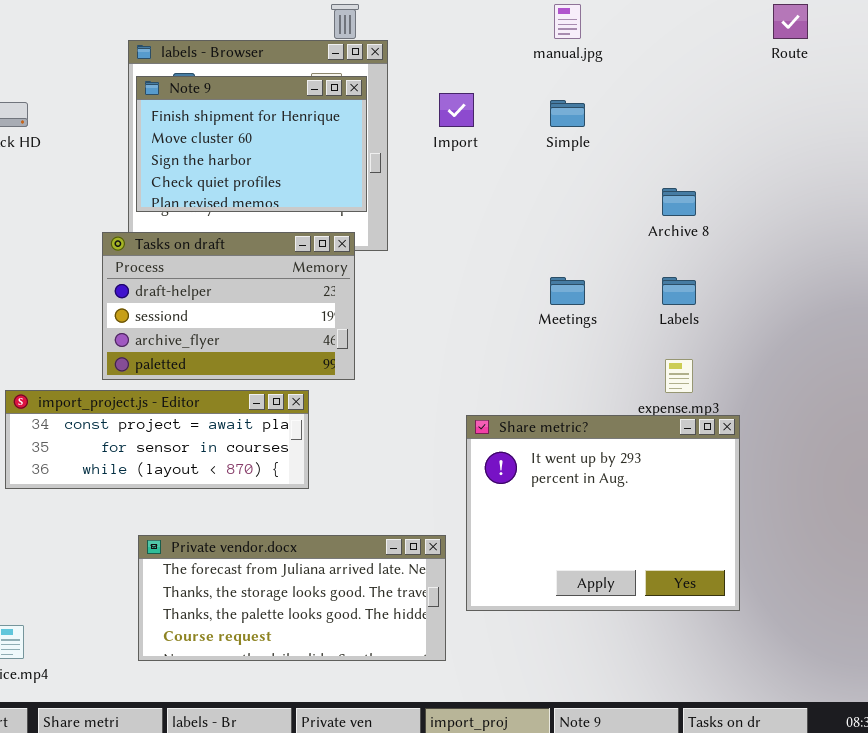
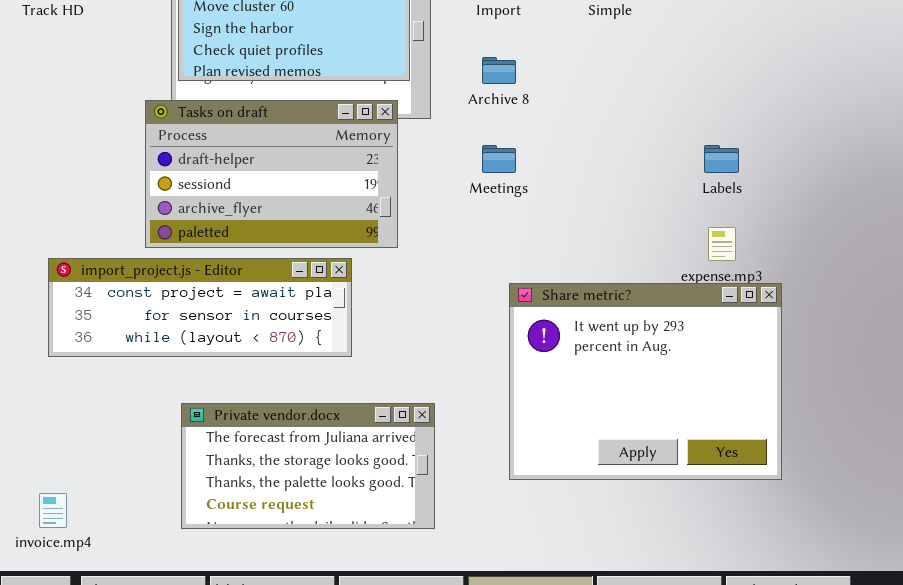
Archive 8: [662,188,696,216] -> [482,57,516,84], moved
Meetings: [550,277,585,305] -> [482,145,516,173], moved
Private vendor.docx: [138,535,446,661] -> [181,403,435,529], resized

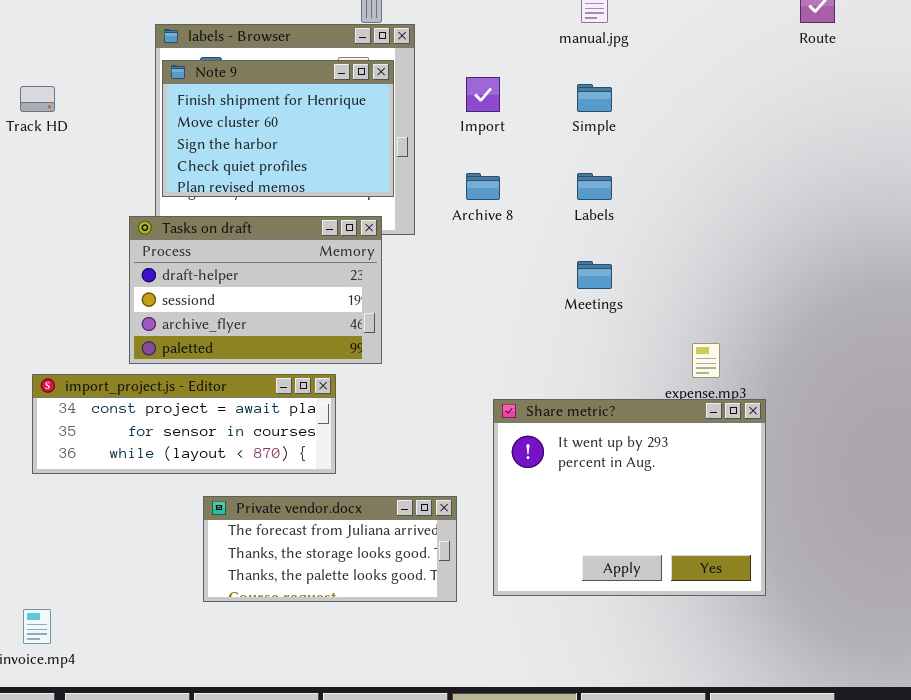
Meetings: [482,145,516,173] -> [577,261,612,289], moved
Labels: [704,145,739,173] -> [577,173,612,200], moved
Private vendor.docx: [181,403,435,529] -> [203,496,457,602], moved, resized

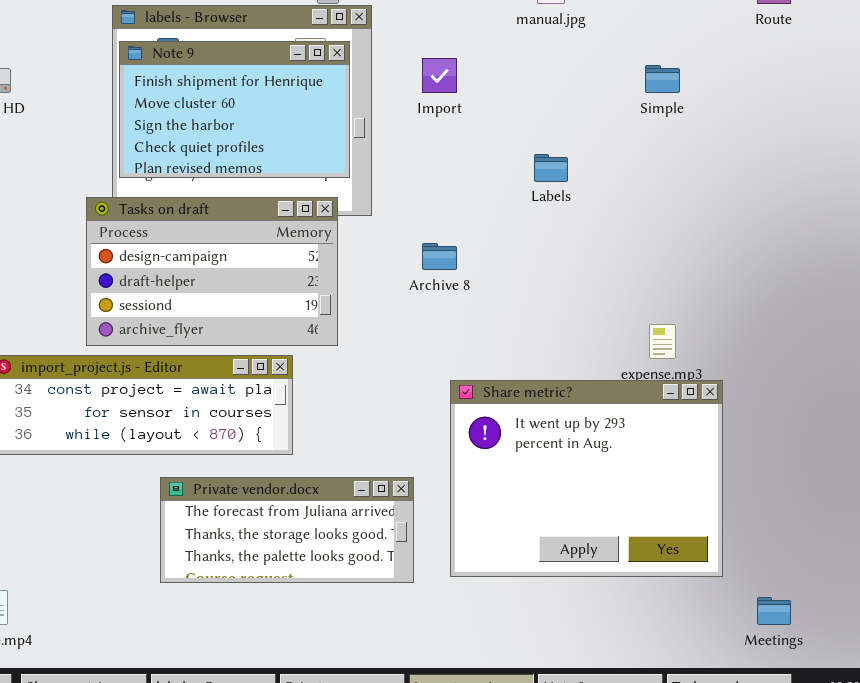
Simple: [577,84,612,112] -> [645,65,680,93], moved
Archive 8: [466,173,500,200] -> [422,243,457,270], moved
Tasks on draft: [129,216,382,364] -> [86,197,338,346], scrolled up 1 row
Meetings: [577,261,612,289] -> [757,597,791,625], moved

